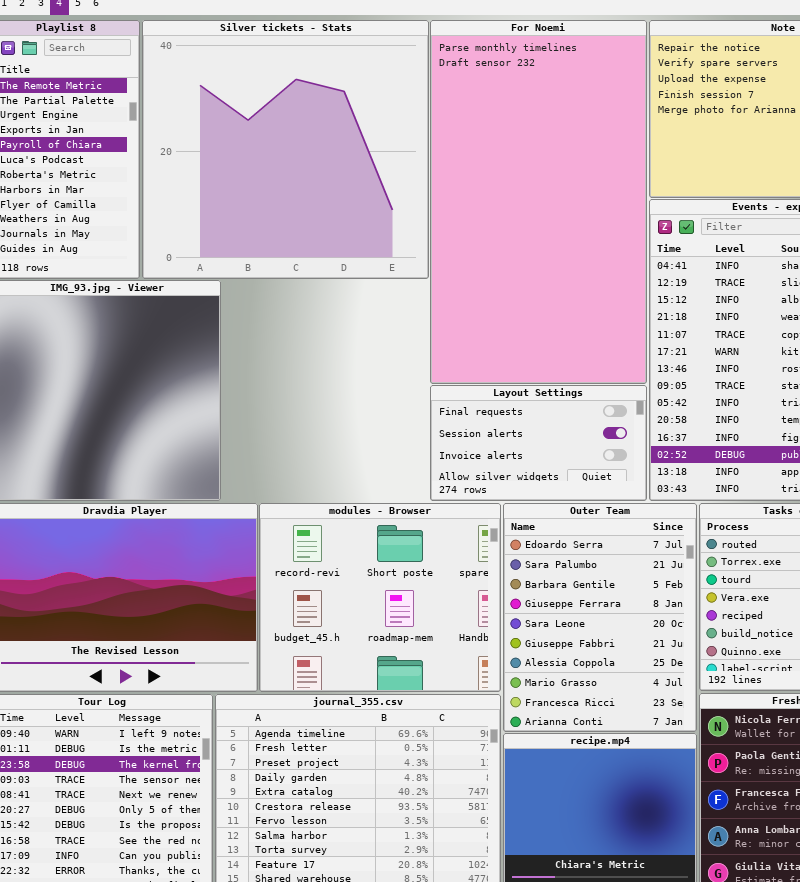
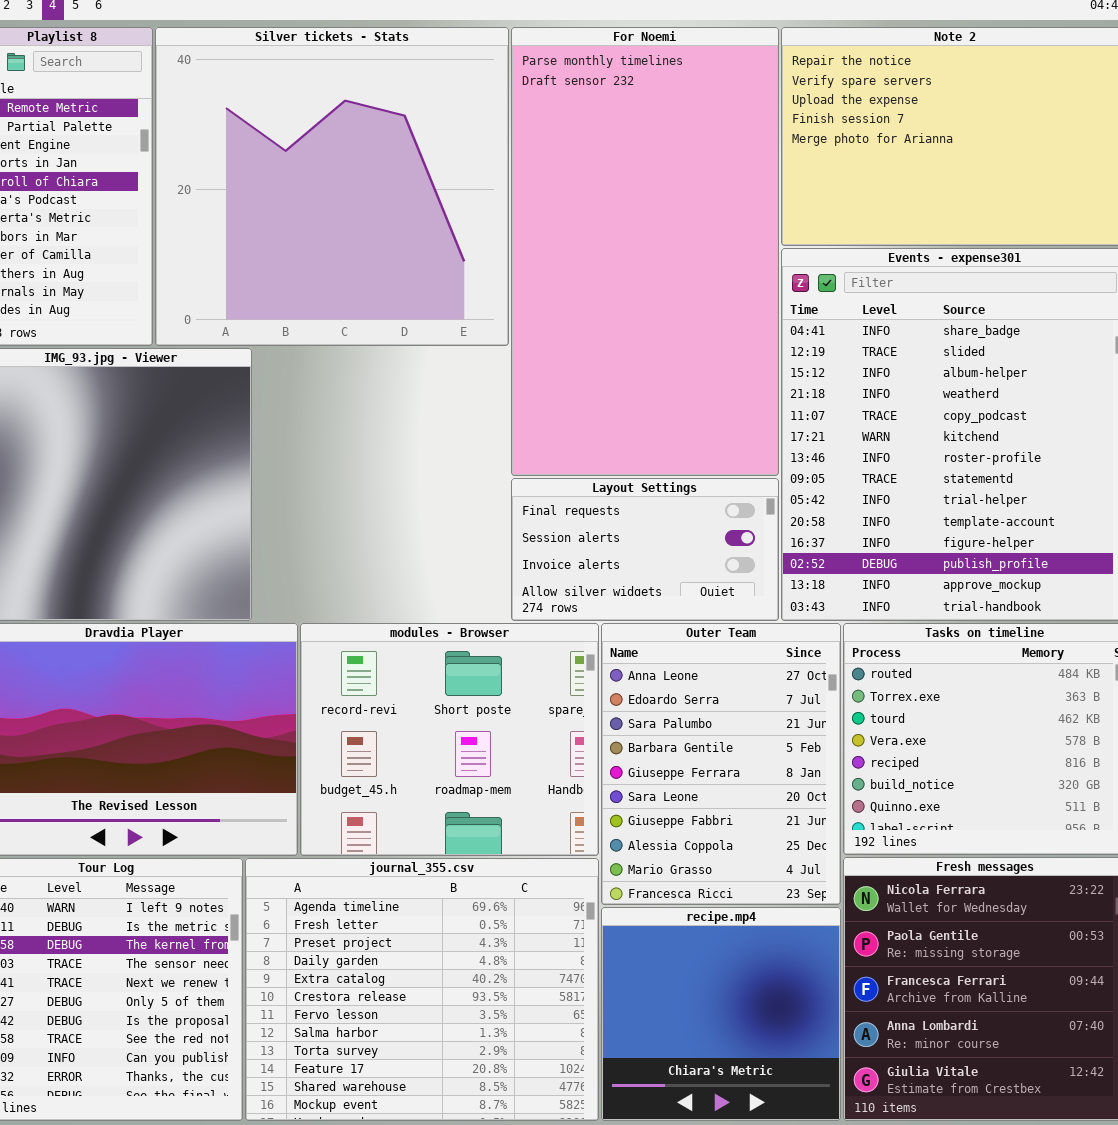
Outer Team: [503,503,697,732] -> [601,623,841,905], scrolled up 1 row

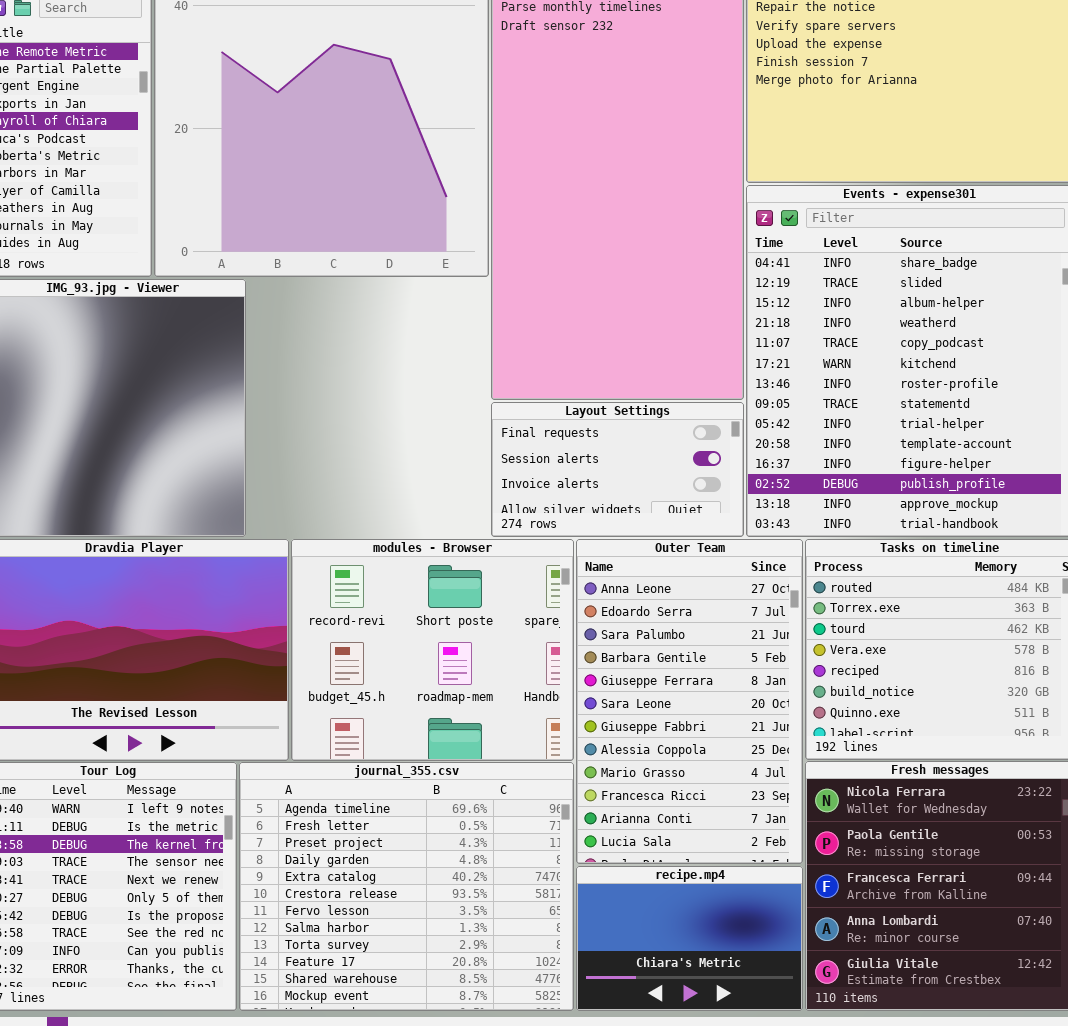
Outer Team: [601,623,841,905] -> [576,539,803,864], resized
recipe.mp4: [601,907,841,1121] -> [576,866,803,1011], resized

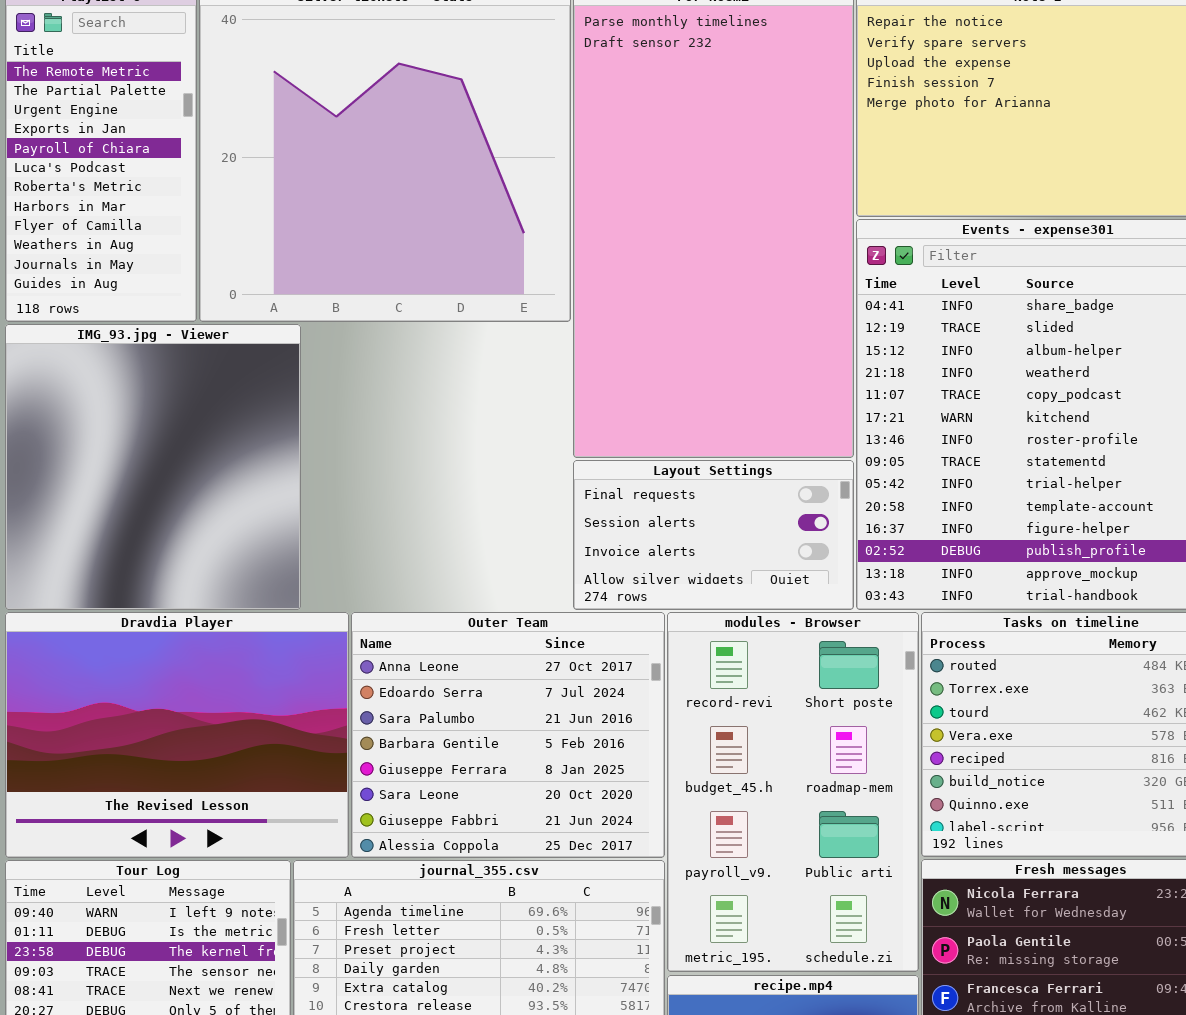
modules - Browser: [291,539,574,761] -> [667,612,919,972], moved, resized
Outer Team: [576,539,803,864] -> [351,612,665,858], moved, resized

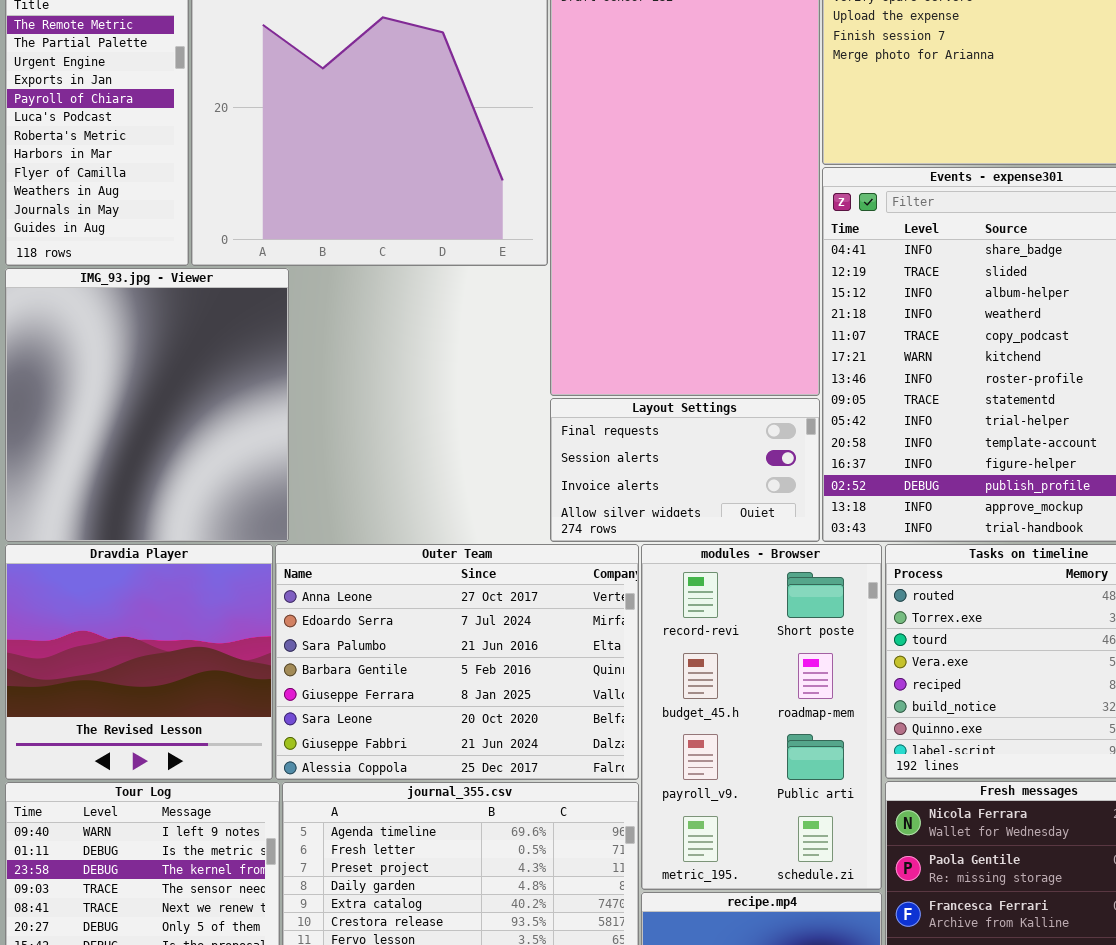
Dravdia Player: [5,612,349,858] -> [5,544,273,780], resized
Outer Team: [351,612,665,858] -> [275,544,639,780], resized

